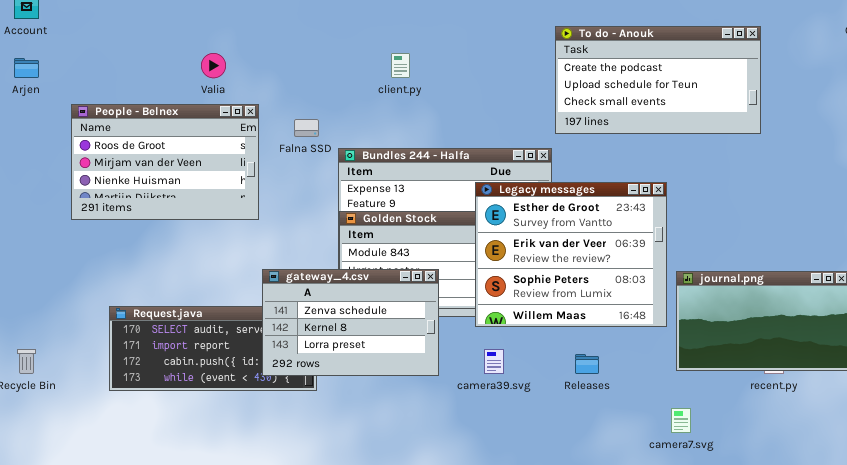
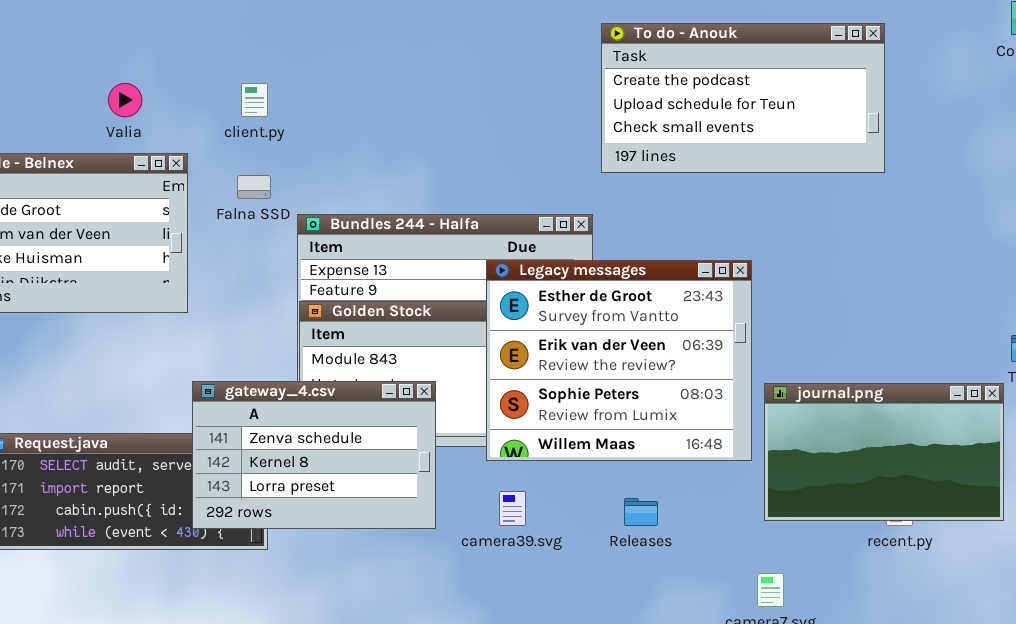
To do - Anouk: [555,26,761,134] -> [601,23,885,173], moved
client.py: [391,53,410,78] -> [241,83,268,117], moved

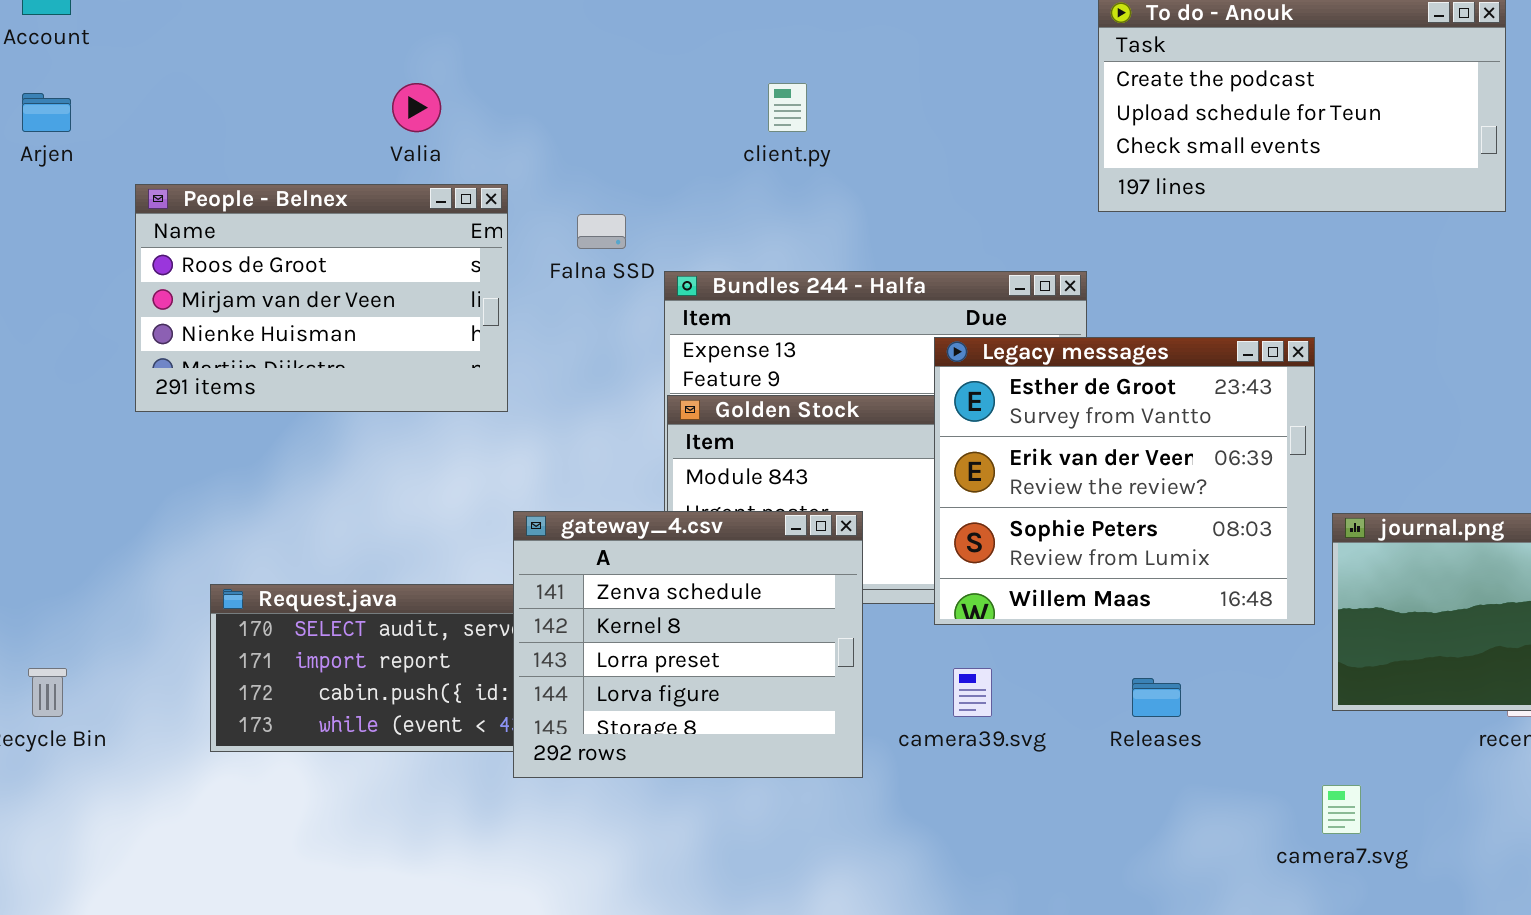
client.py: [241,83,268,117] -> [768,83,807,132], moved
gateway_4.csv: [192,381,436,529] -> [513,511,863,778], resized

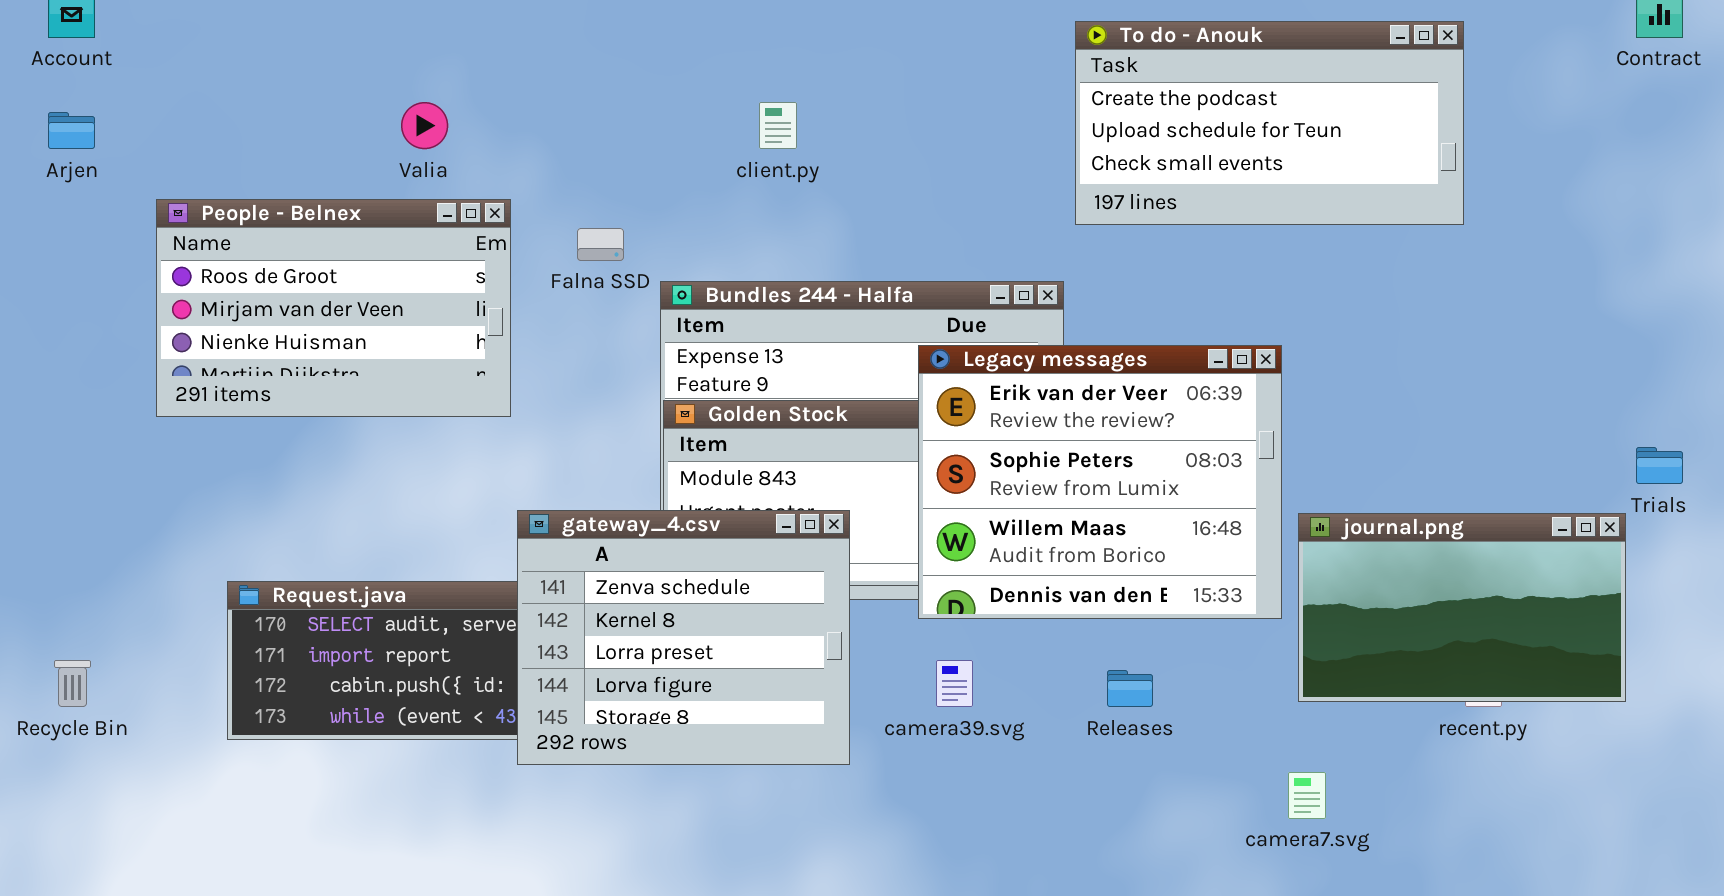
Legacy messages: [934,337,1315,625] -> [918,345,1282,619], scrolled down 1 row

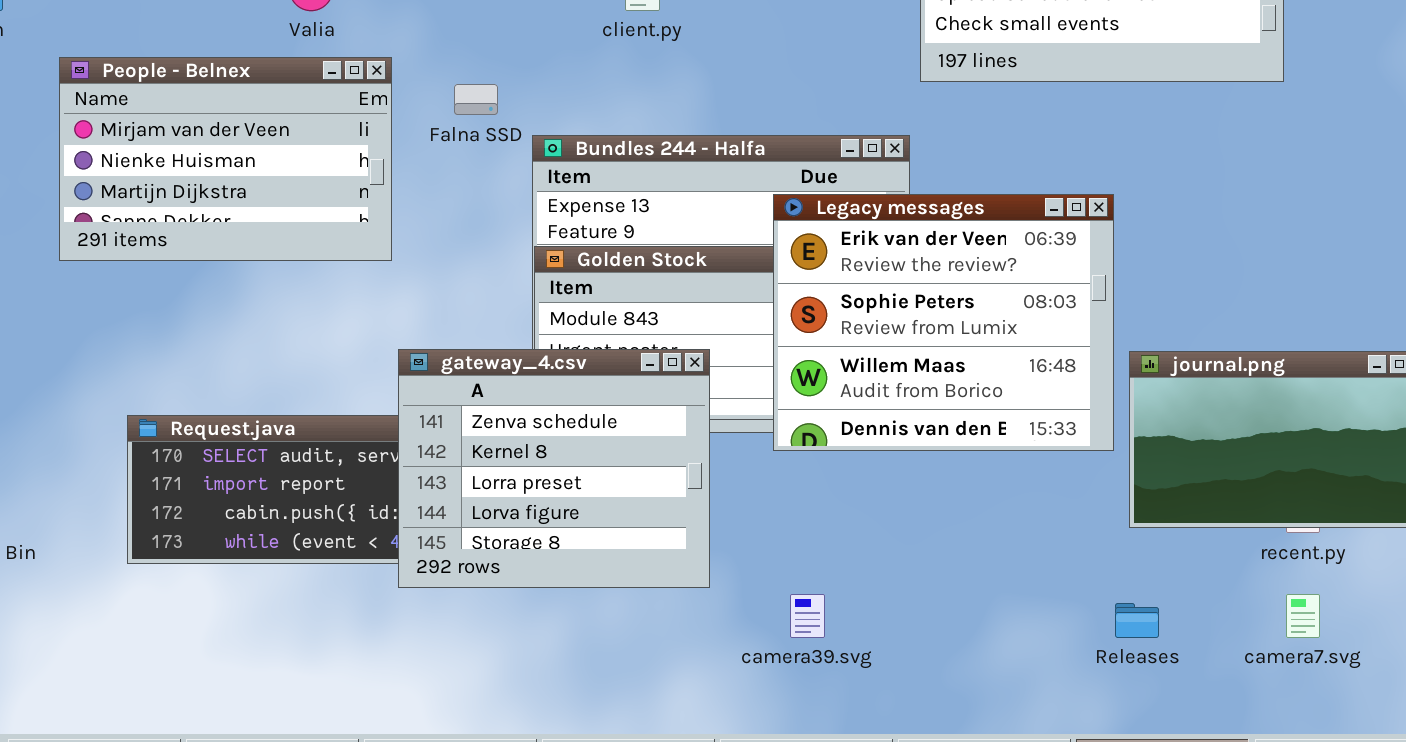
People - Belnex: [156,199,511,417] -> [59,57,392,261], scrolled down 1 row
camera39.svg: [936,660,973,707] -> [790,594,825,638], moved
Releases: [1107,670,1153,707] -> [1115,603,1159,638], moved
camera7.svg: [1288,772,1326,819] -> [1286,594,1320,638], moved

